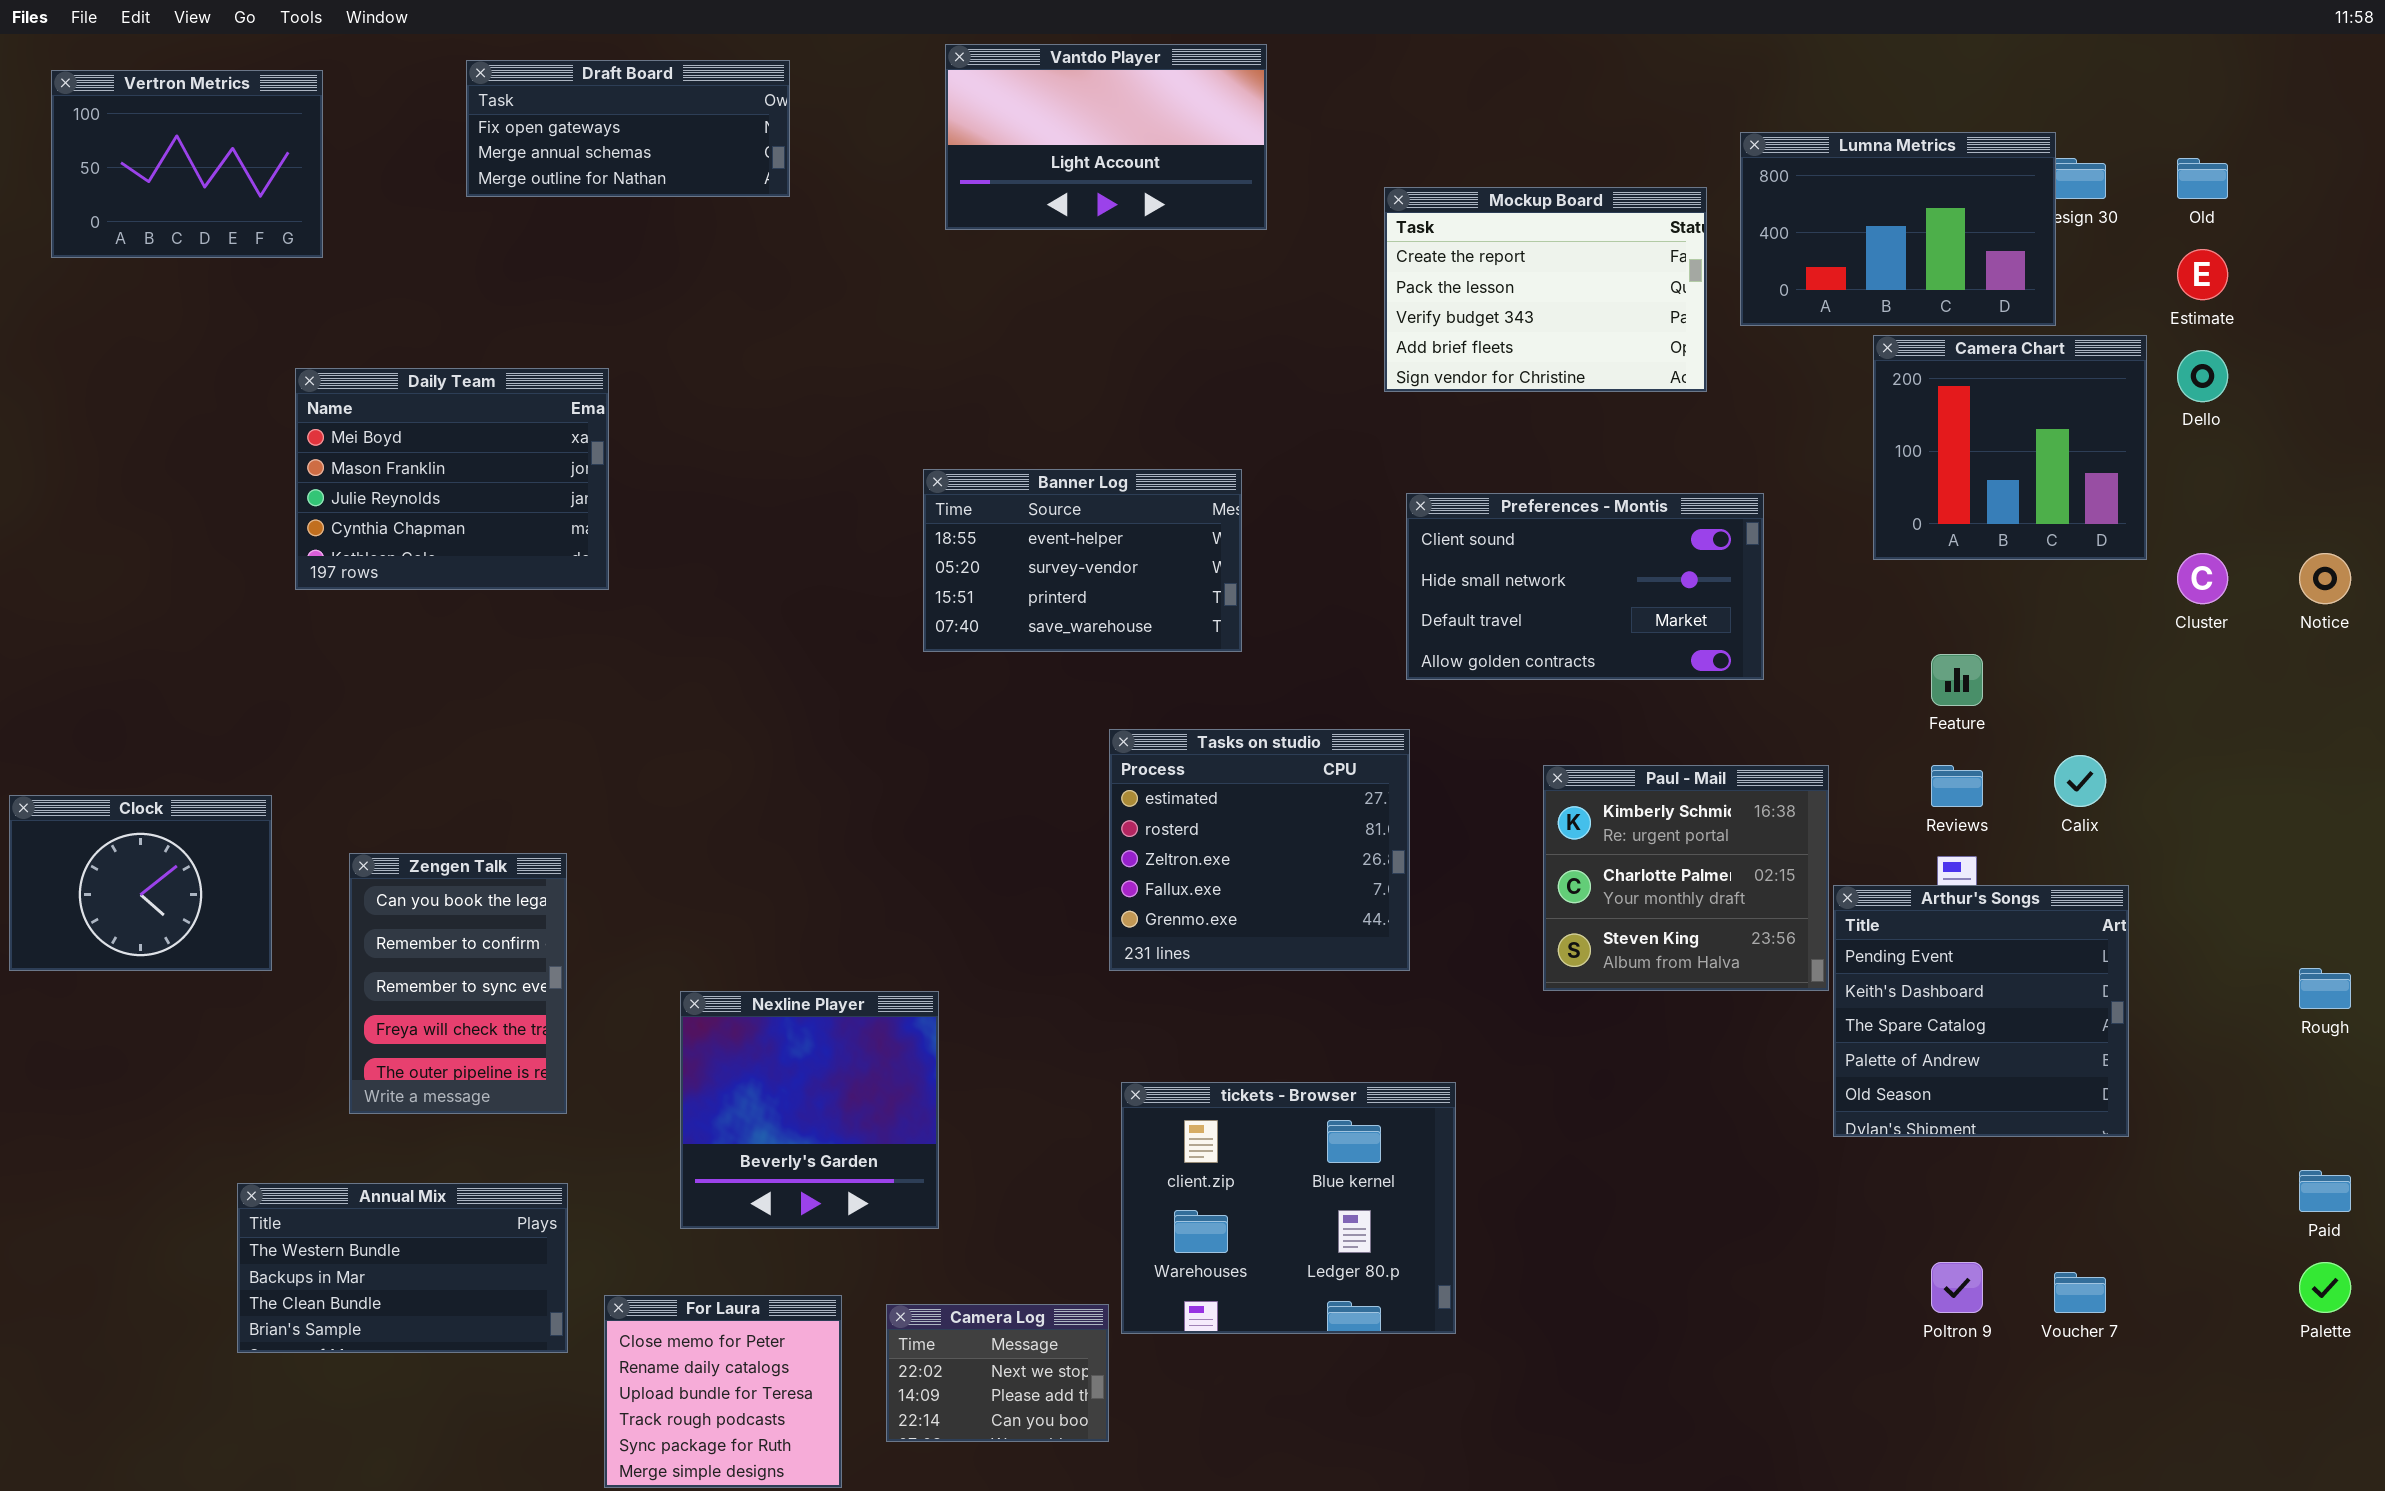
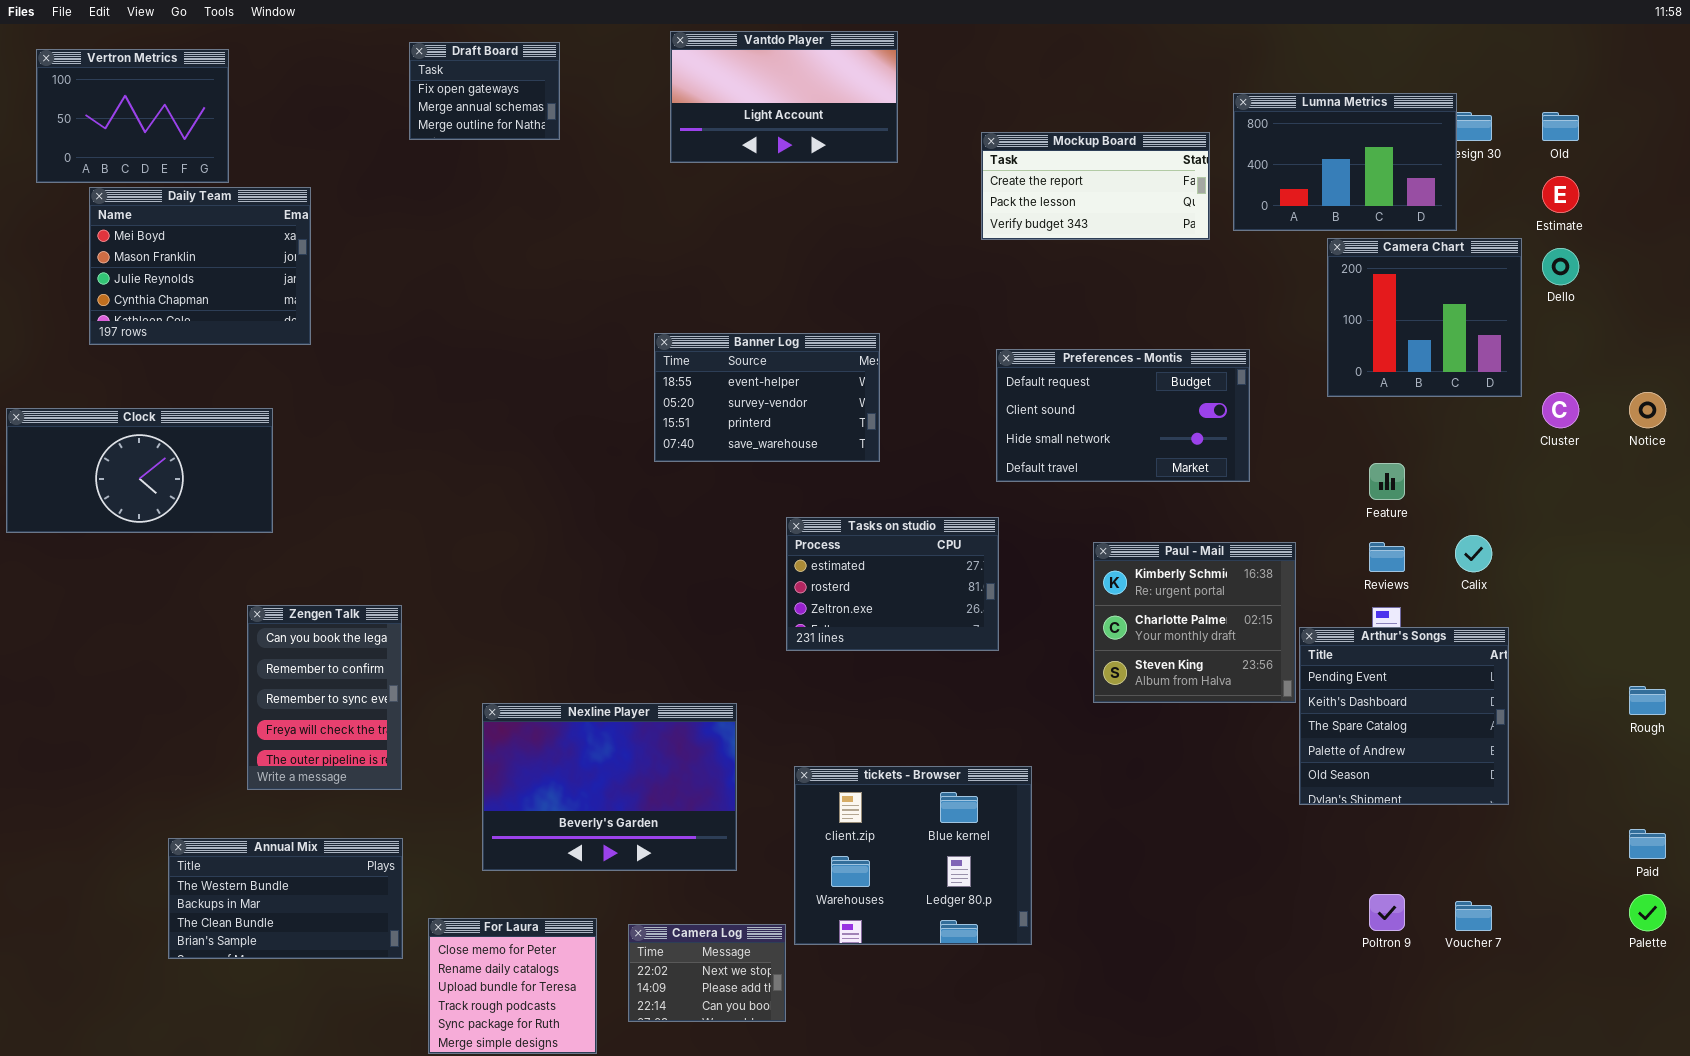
Draft Board: [466,60,790,197] -> [409,42,560,140], resized
Mockup Board: [1384,187,1707,392] -> [981,132,1210,240], resized
Daily Team: [295,368,609,590] -> [89,187,311,345], moved
Preferences - Montis: [1406,493,1764,680] -> [996,349,1250,482], scrolled up 1 row
Tasks on studio: [1109,729,1410,971] -> [786,517,999,651], resized
Clock: [9,795,272,971] -> [6,408,273,533], moved, resized
Nexline Player: [680,991,939,1229] -> [482,703,737,871], resized

